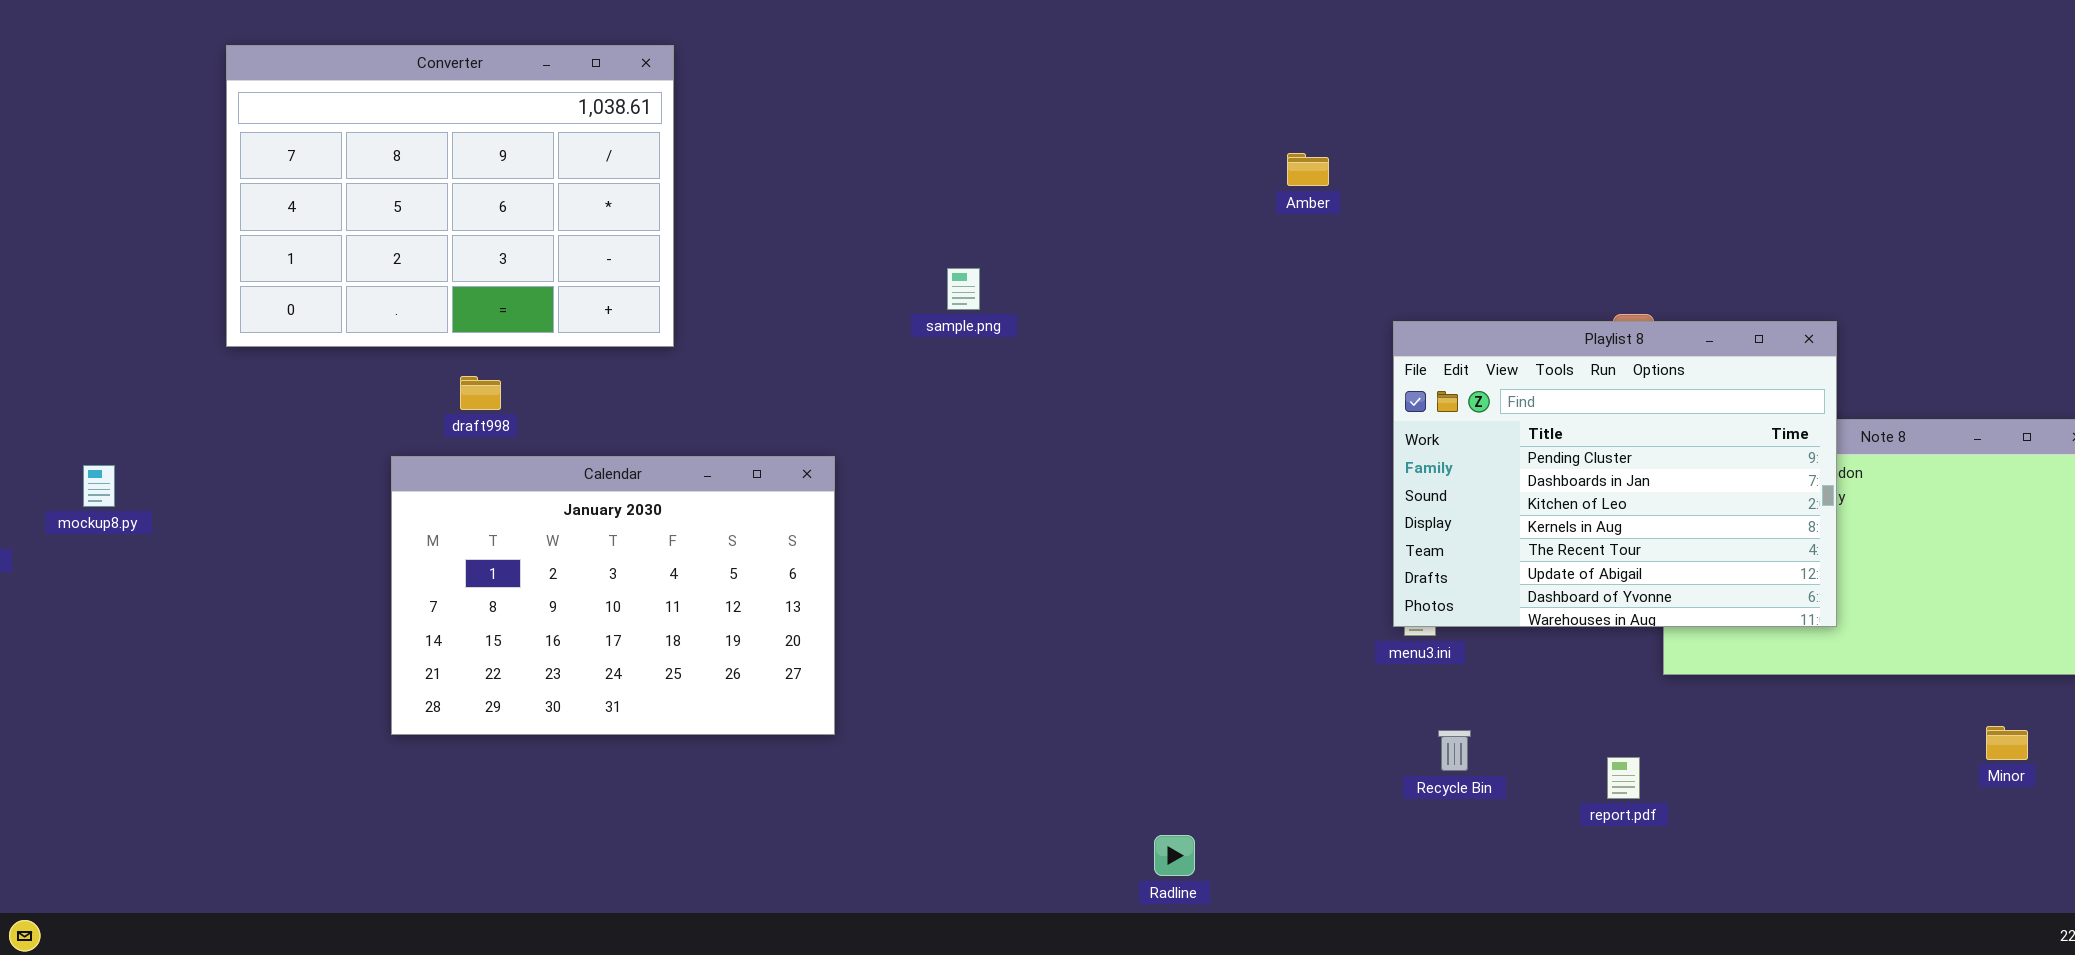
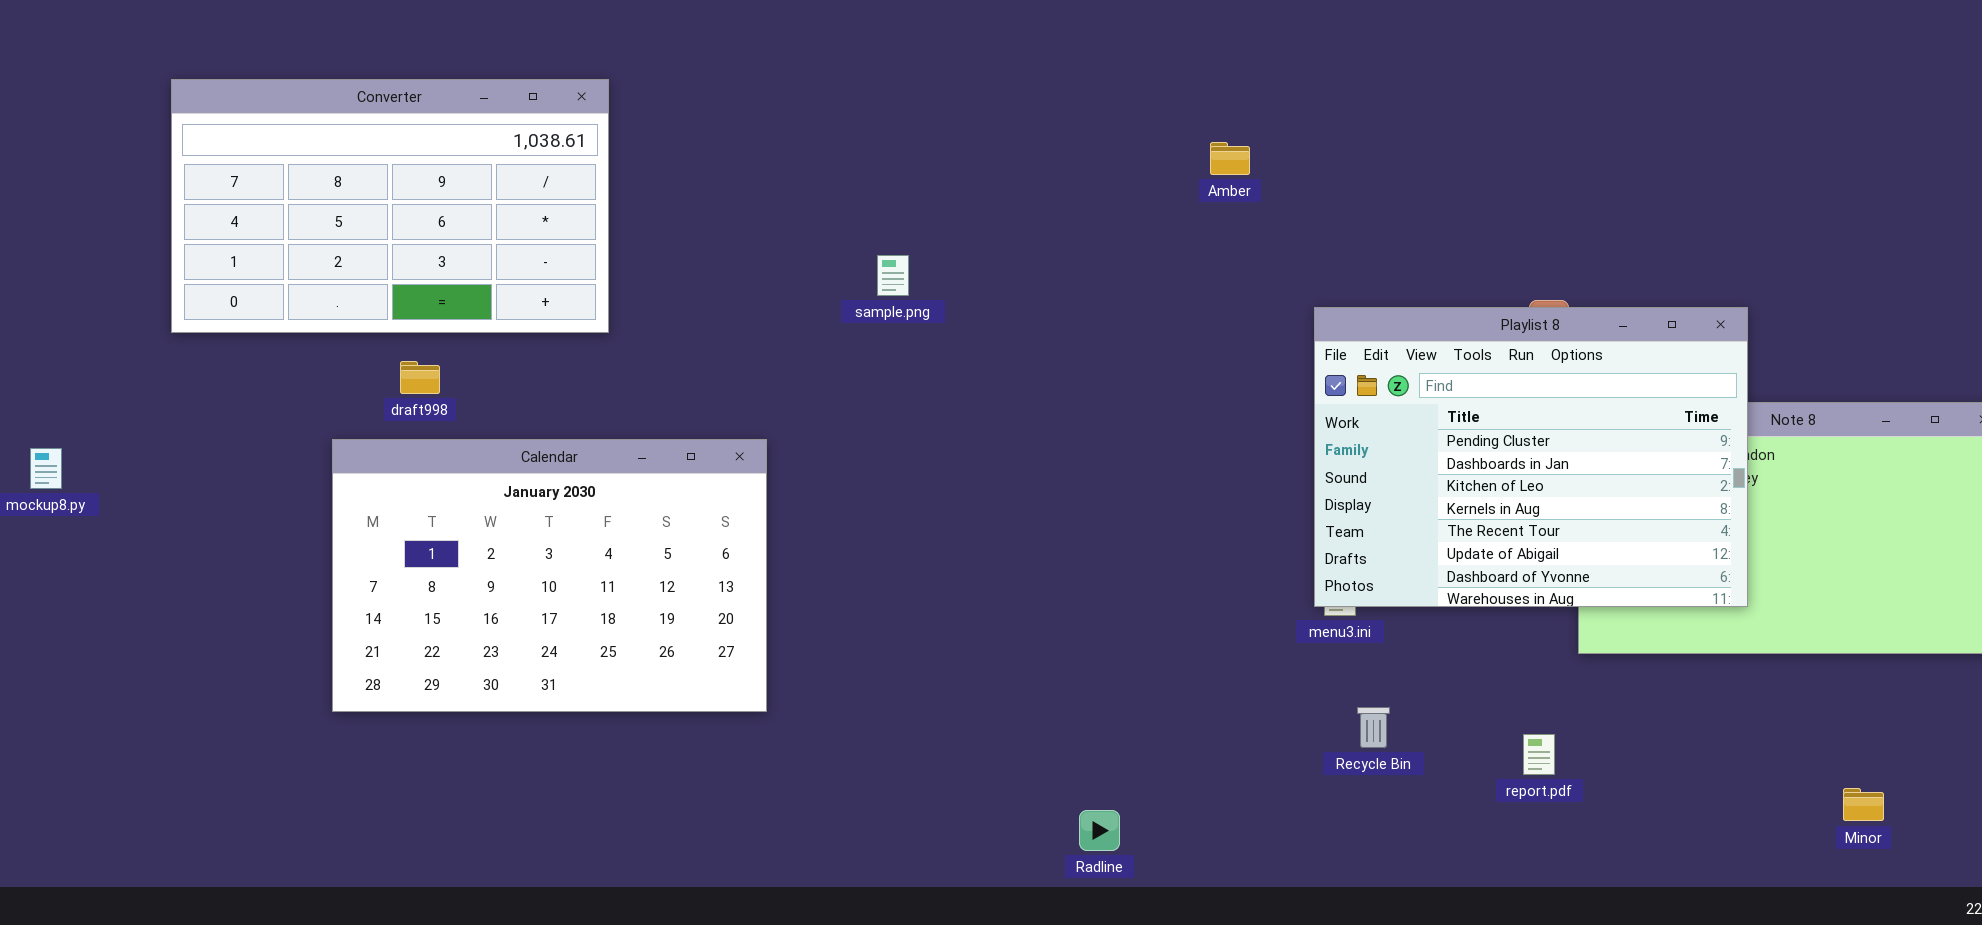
Converter: [226,45,674,347] -> [171,79,609,333], resized
Minor: [1986,726,2028,760] -> [1843,788,1884,821], moved

